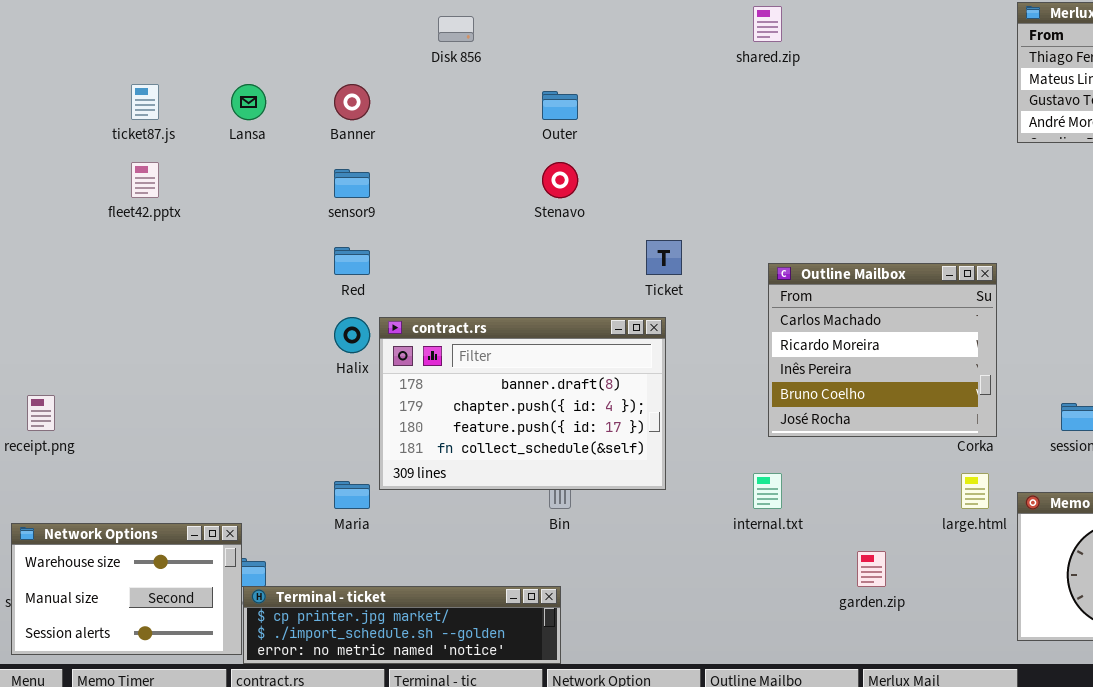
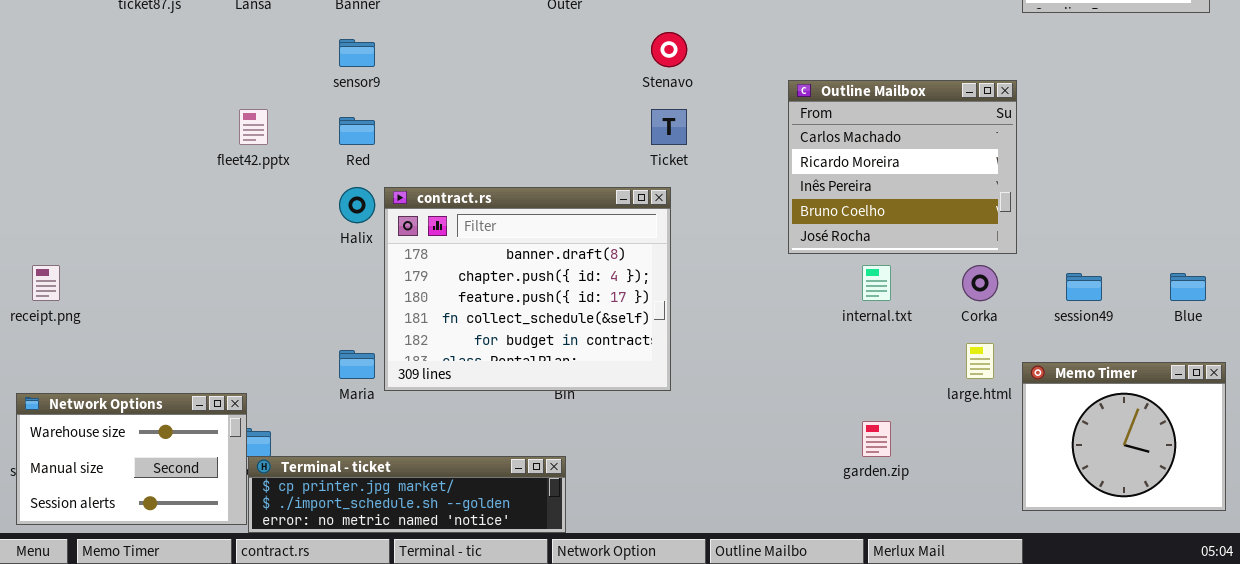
fleet42.pptx: [131,162,159,198] -> [239,109,268,145], moved
Stenavo: [542,162,578,198] -> [651,32,687,67], moved
Outline Mailbox: [768,263,997,437] -> [788,80,1017,254], moved
contract.rs: [379,317,666,490] -> [384,187,671,391], resized
internal.txt: [753,473,782,509] -> [862,265,891,301], moved

